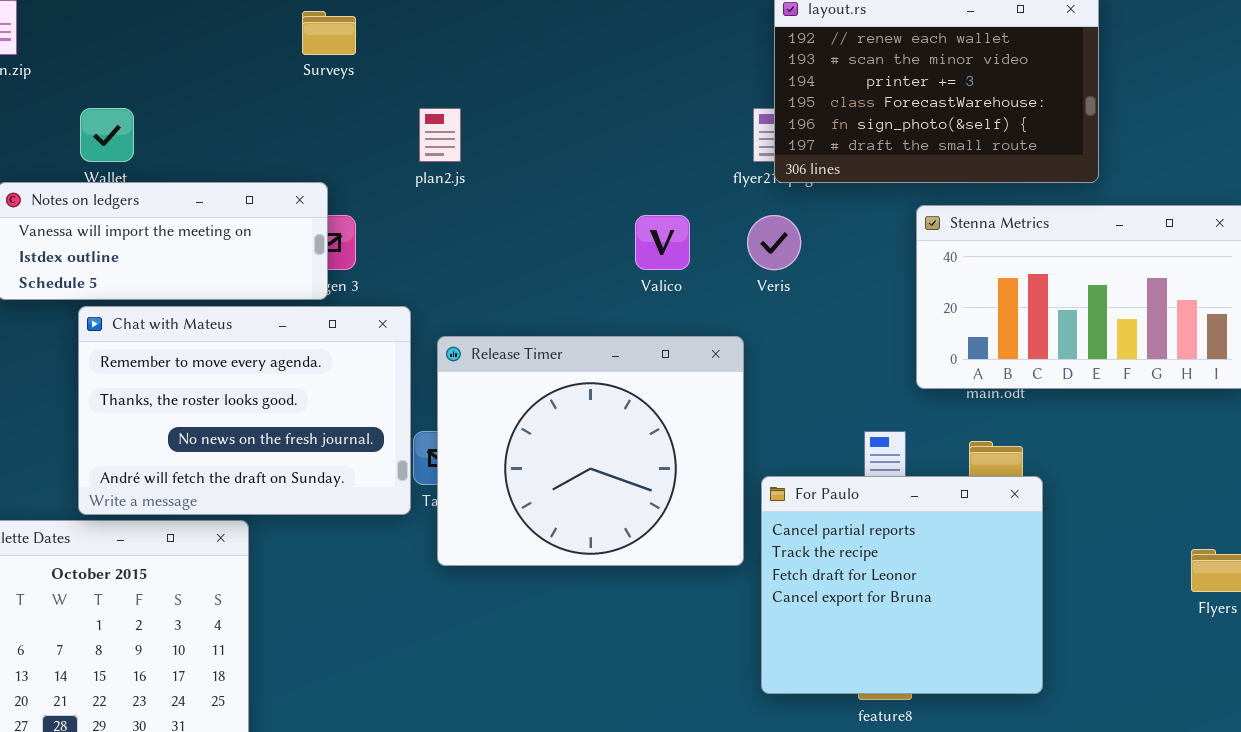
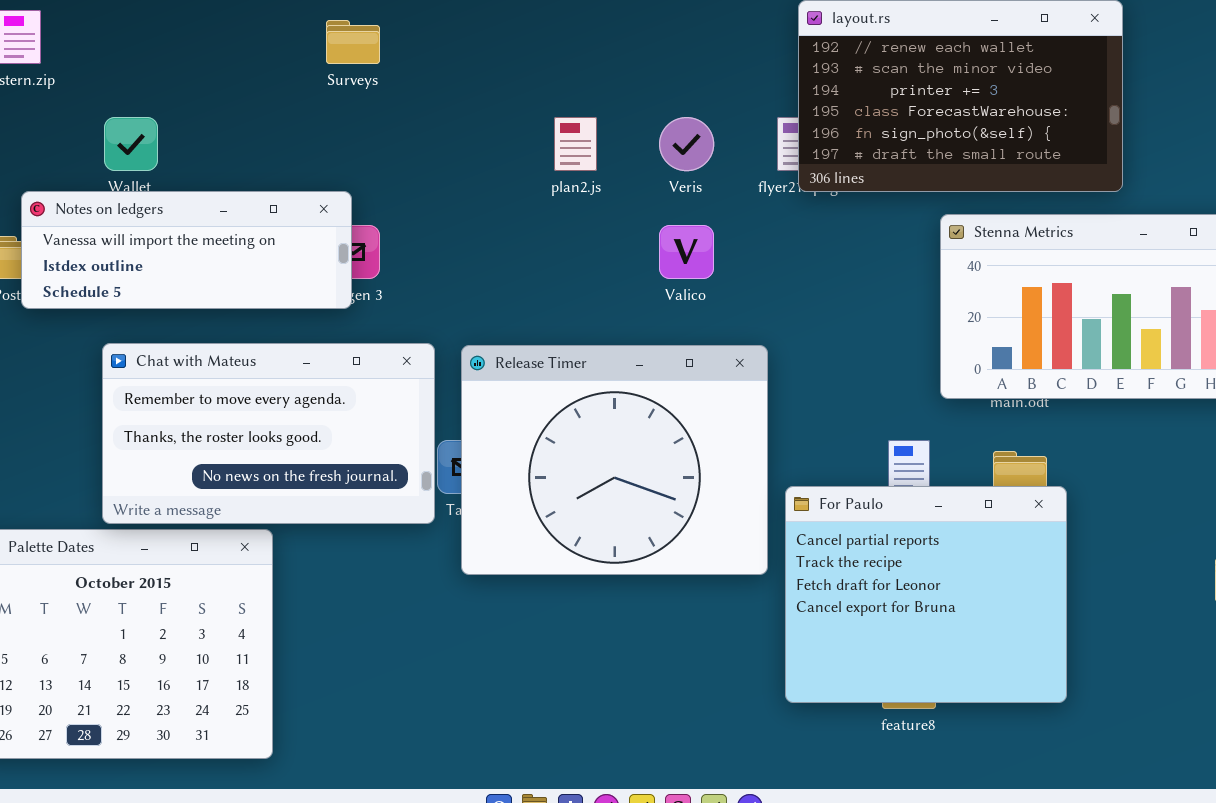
plan2.js: [419,108,461,162] -> [554,117,597,171], moved
Veris: [747,215,801,270] -> [659,117,714,171], moved
Chat with Mateus: [78,306,411,515] -> [102,343,435,524], resized

